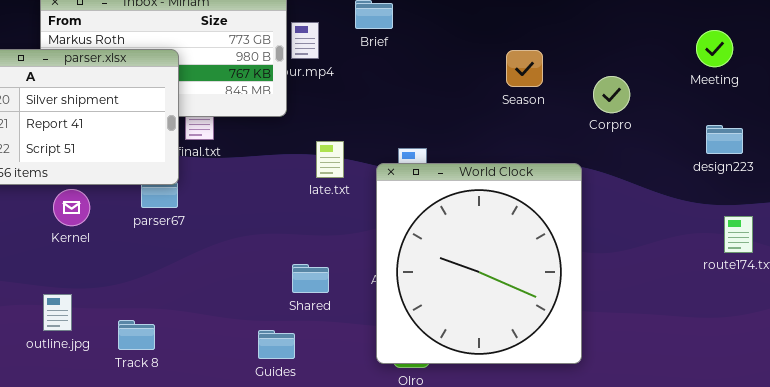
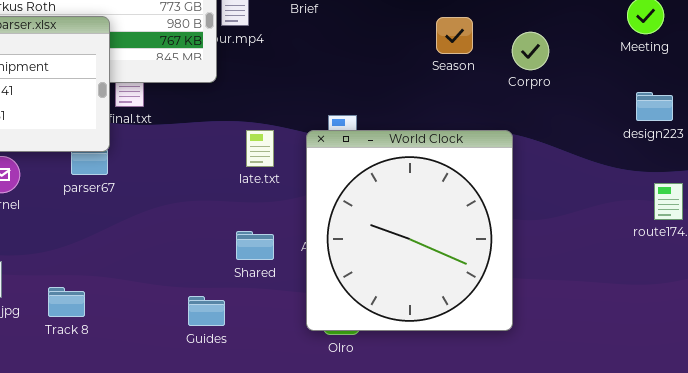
Corpro: [593,76,630,113] -> [512,32,549,70], moved
late.txt: [316,141,344,178] -> [246,130,274,167], moved
Shared: [292,264,329,293] -> [236,231,274,260], moved

